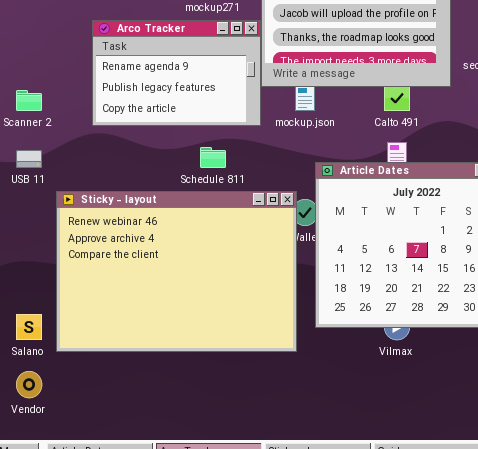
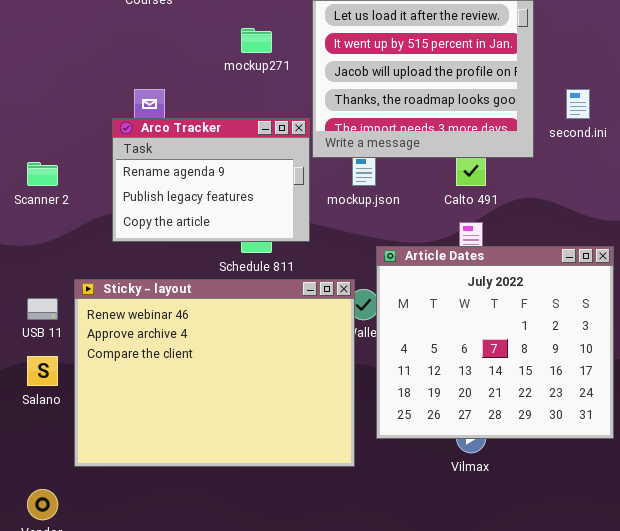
Arco Tracker: [92,20,261,126] -> [112,118,310,242], moved
USB 11: [16,150,42,168] -> [27,298,58,320], moved
Salano: [16,314,42,340] -> [27,356,58,386], moved

